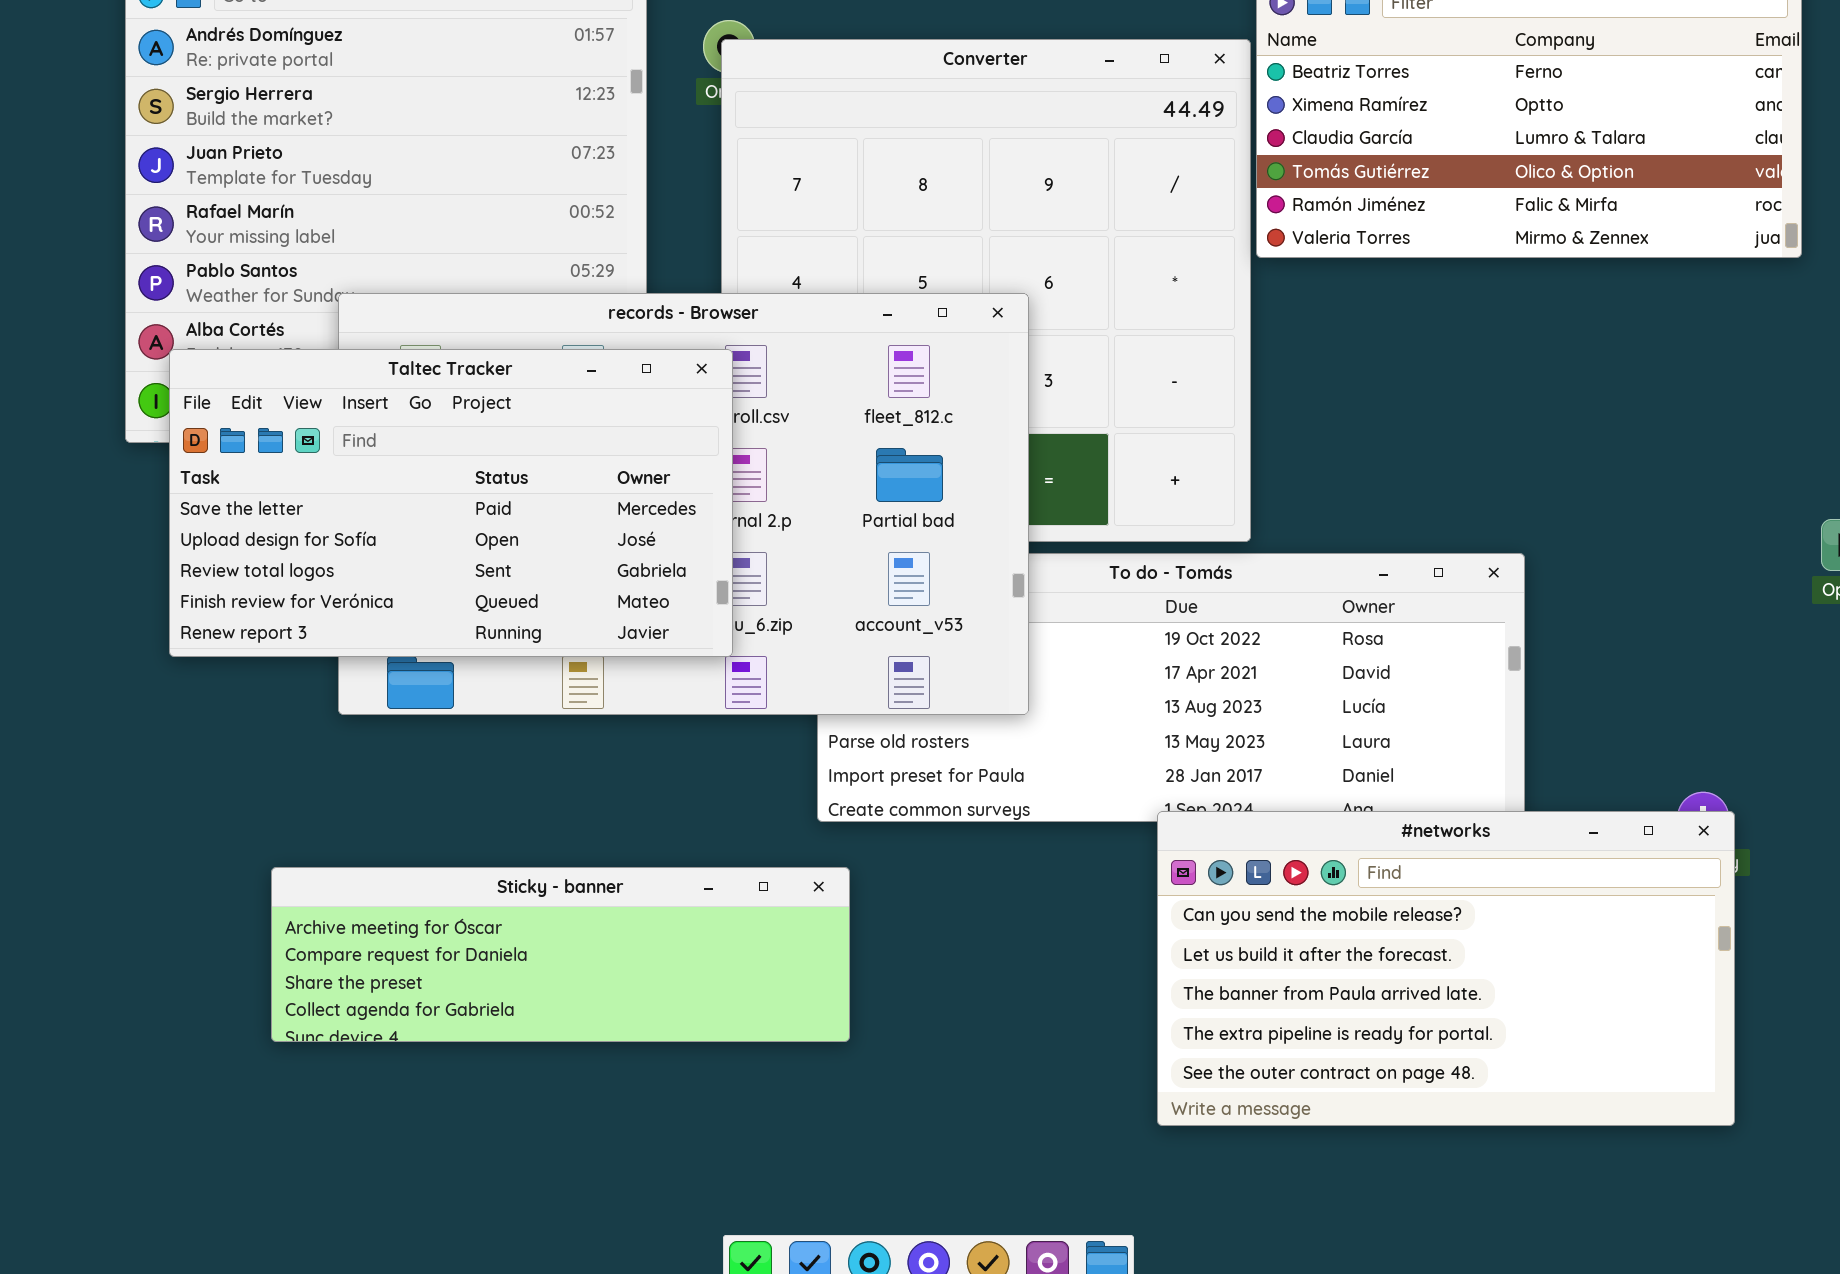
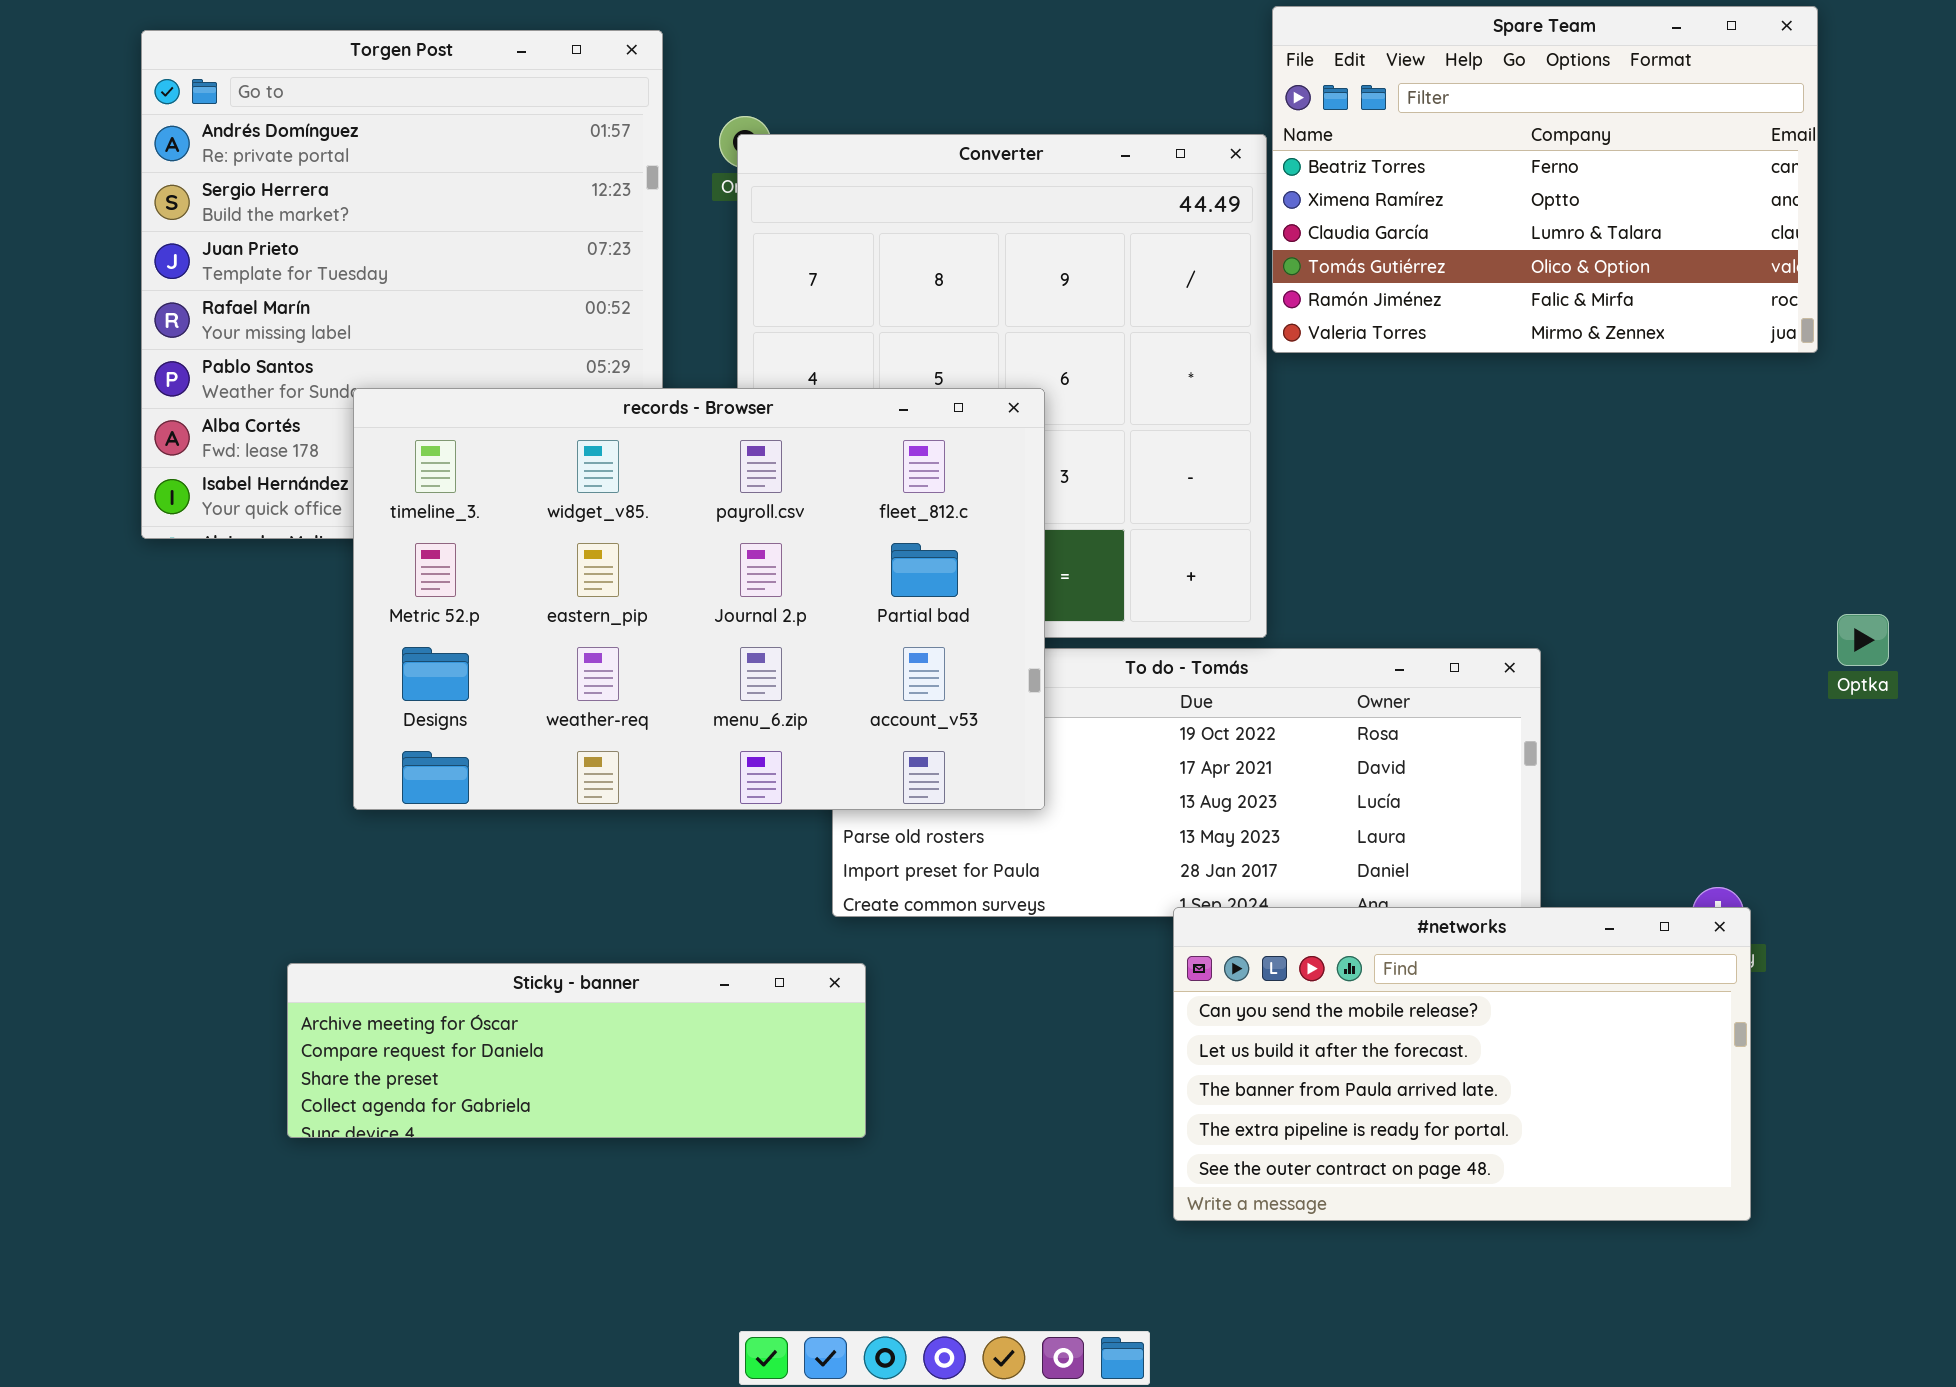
Taltec Tracker: [169,349,733,657] -> none, closed

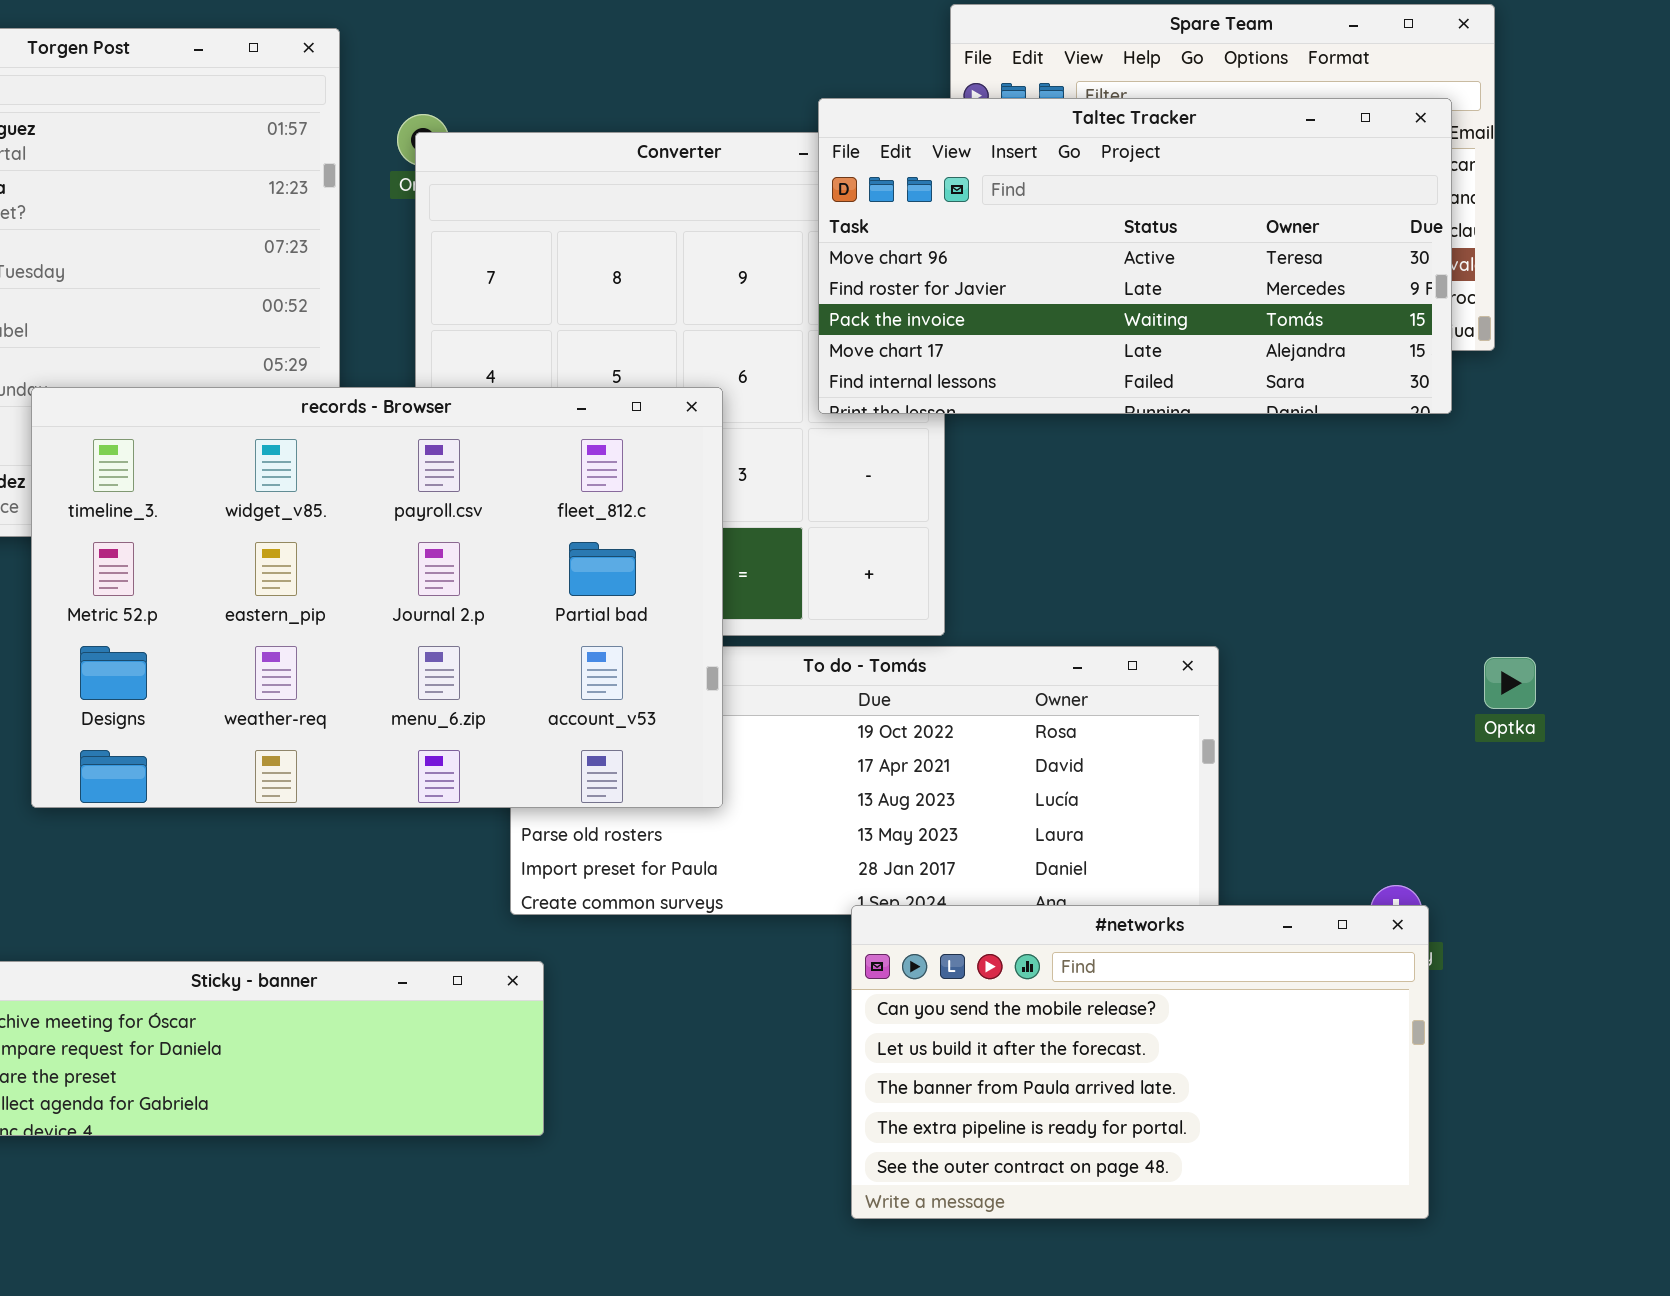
Taltec Tracker: none -> [818,98,1452,414], opened
Optka: [1837,614,1889,666] -> [1484,657,1536,709], moved

